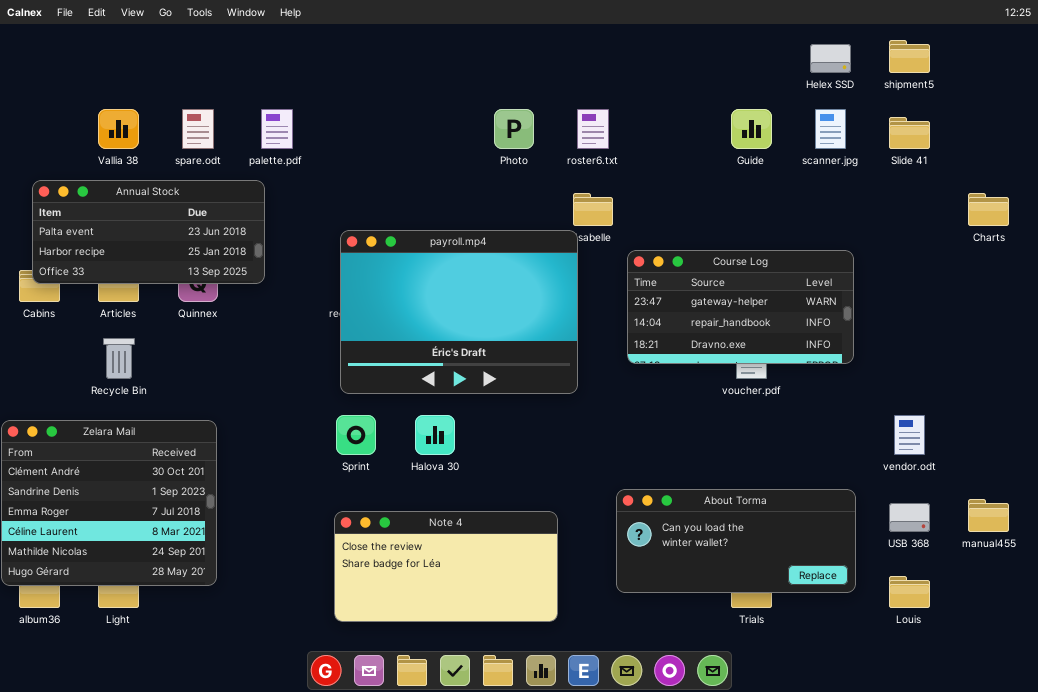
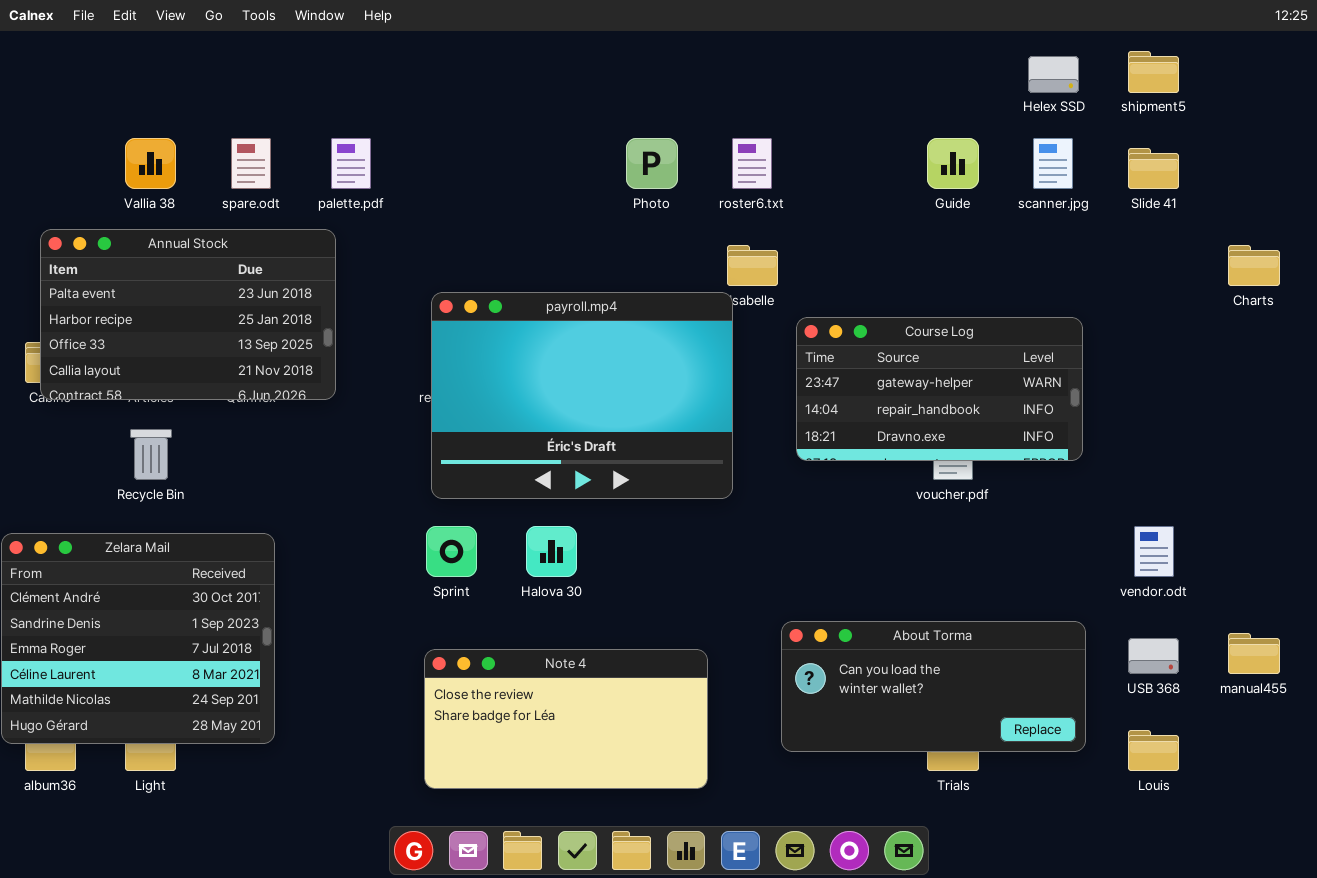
Annual Stock: [32,180,265,284] -> [40,229,336,400], resized

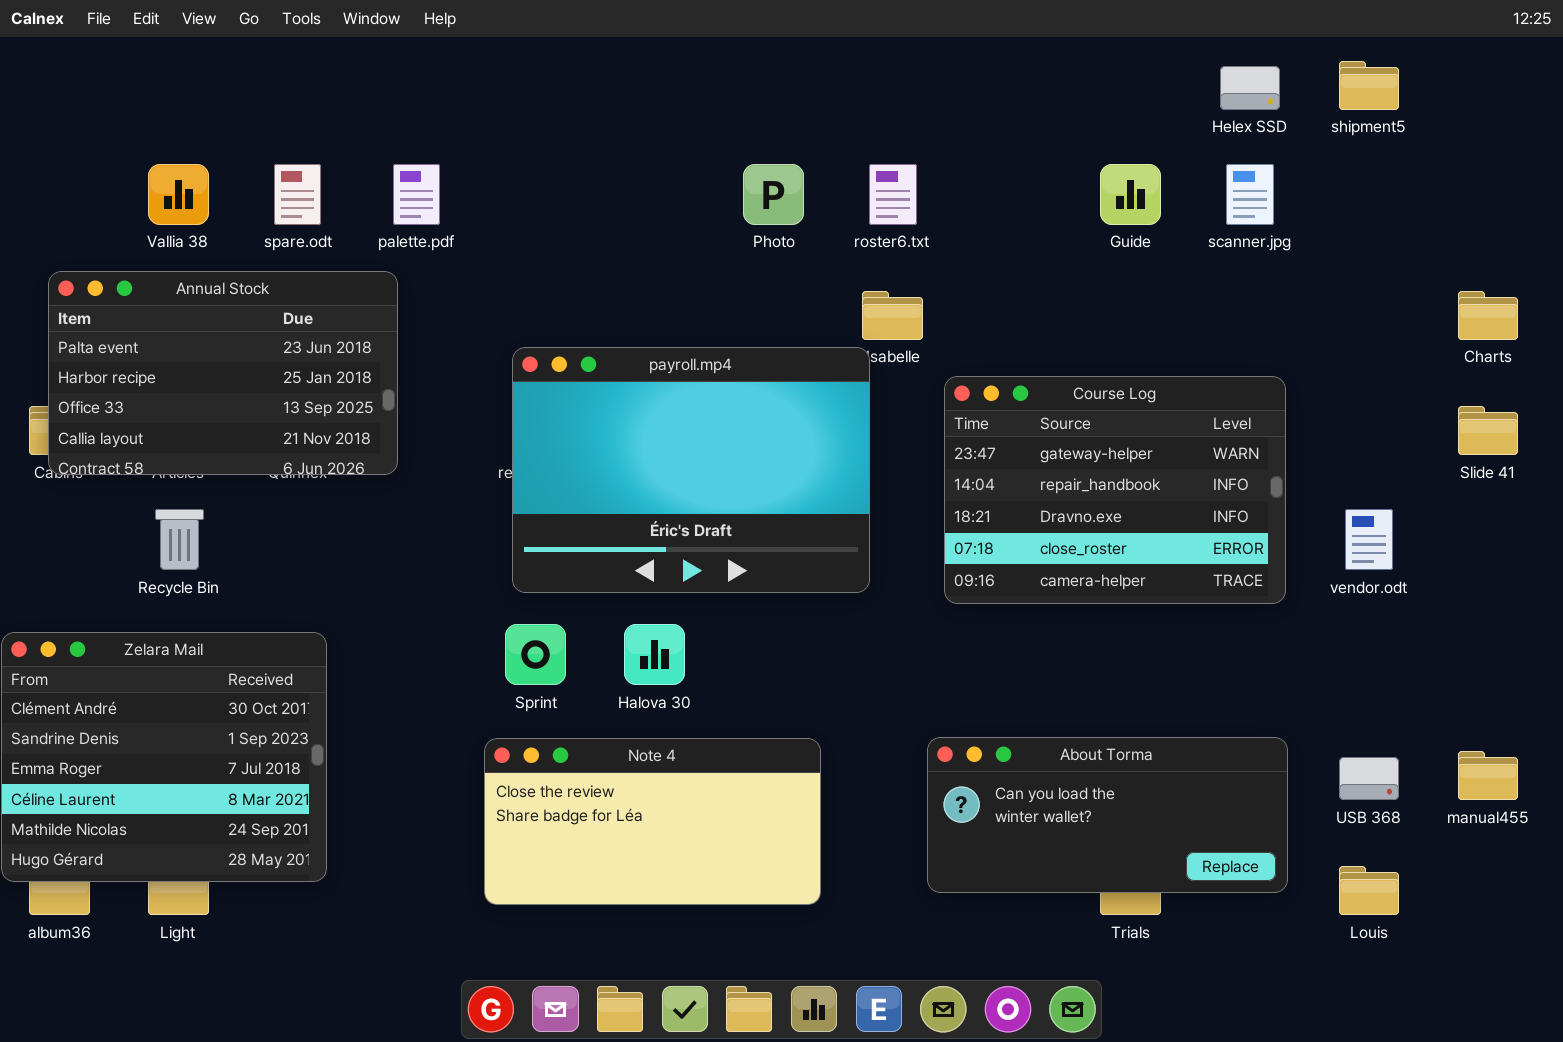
Slide 41: [1128,148,1179,189] -> [1458,406,1518,455], moved
Course Log: [796,317,1083,461] -> [944,376,1286,604], resized
vendor.odt: [1134,526,1174,577] -> [1345,509,1393,570], moved
Note 4: [424,649,708,789] -> [484,738,821,905], moved

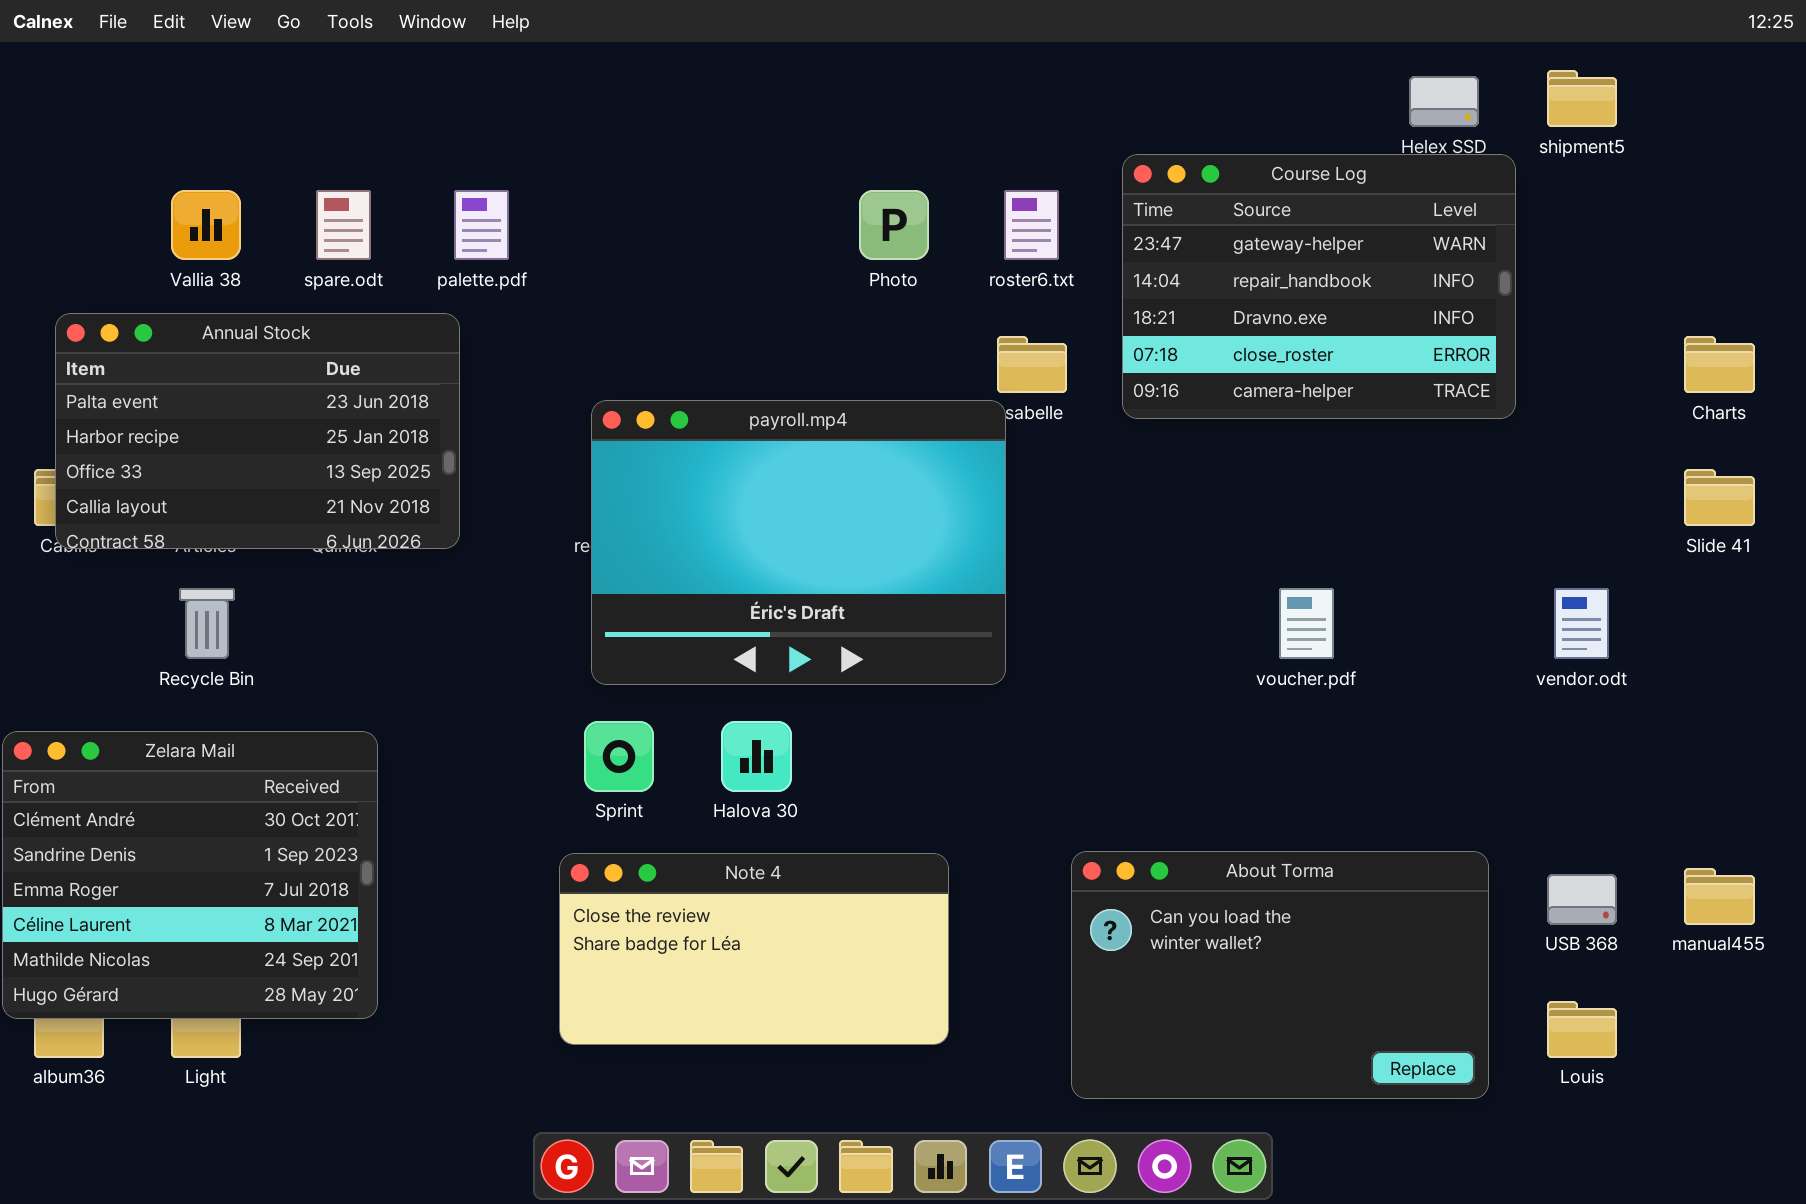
Course Log: [944,376,1286,604] -> [1122,154,1516,419], moved
About Torma: [927,737,1288,893] -> [1071,851,1489,1099], resized

